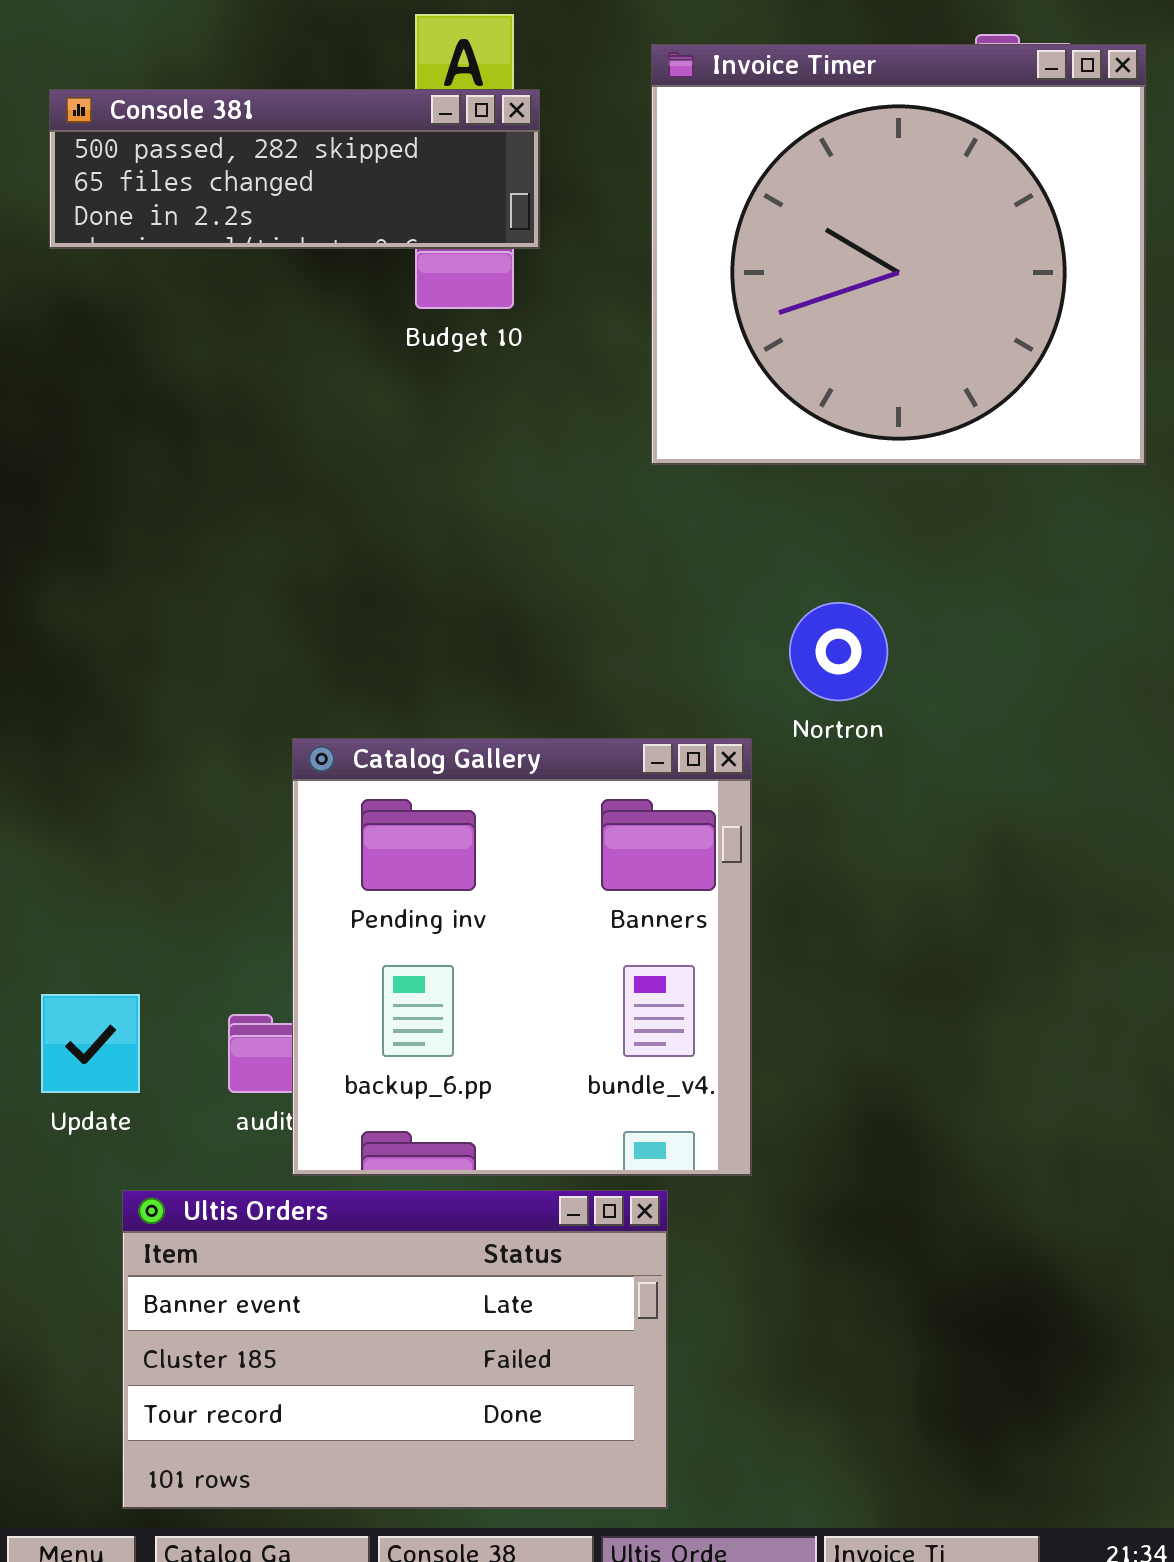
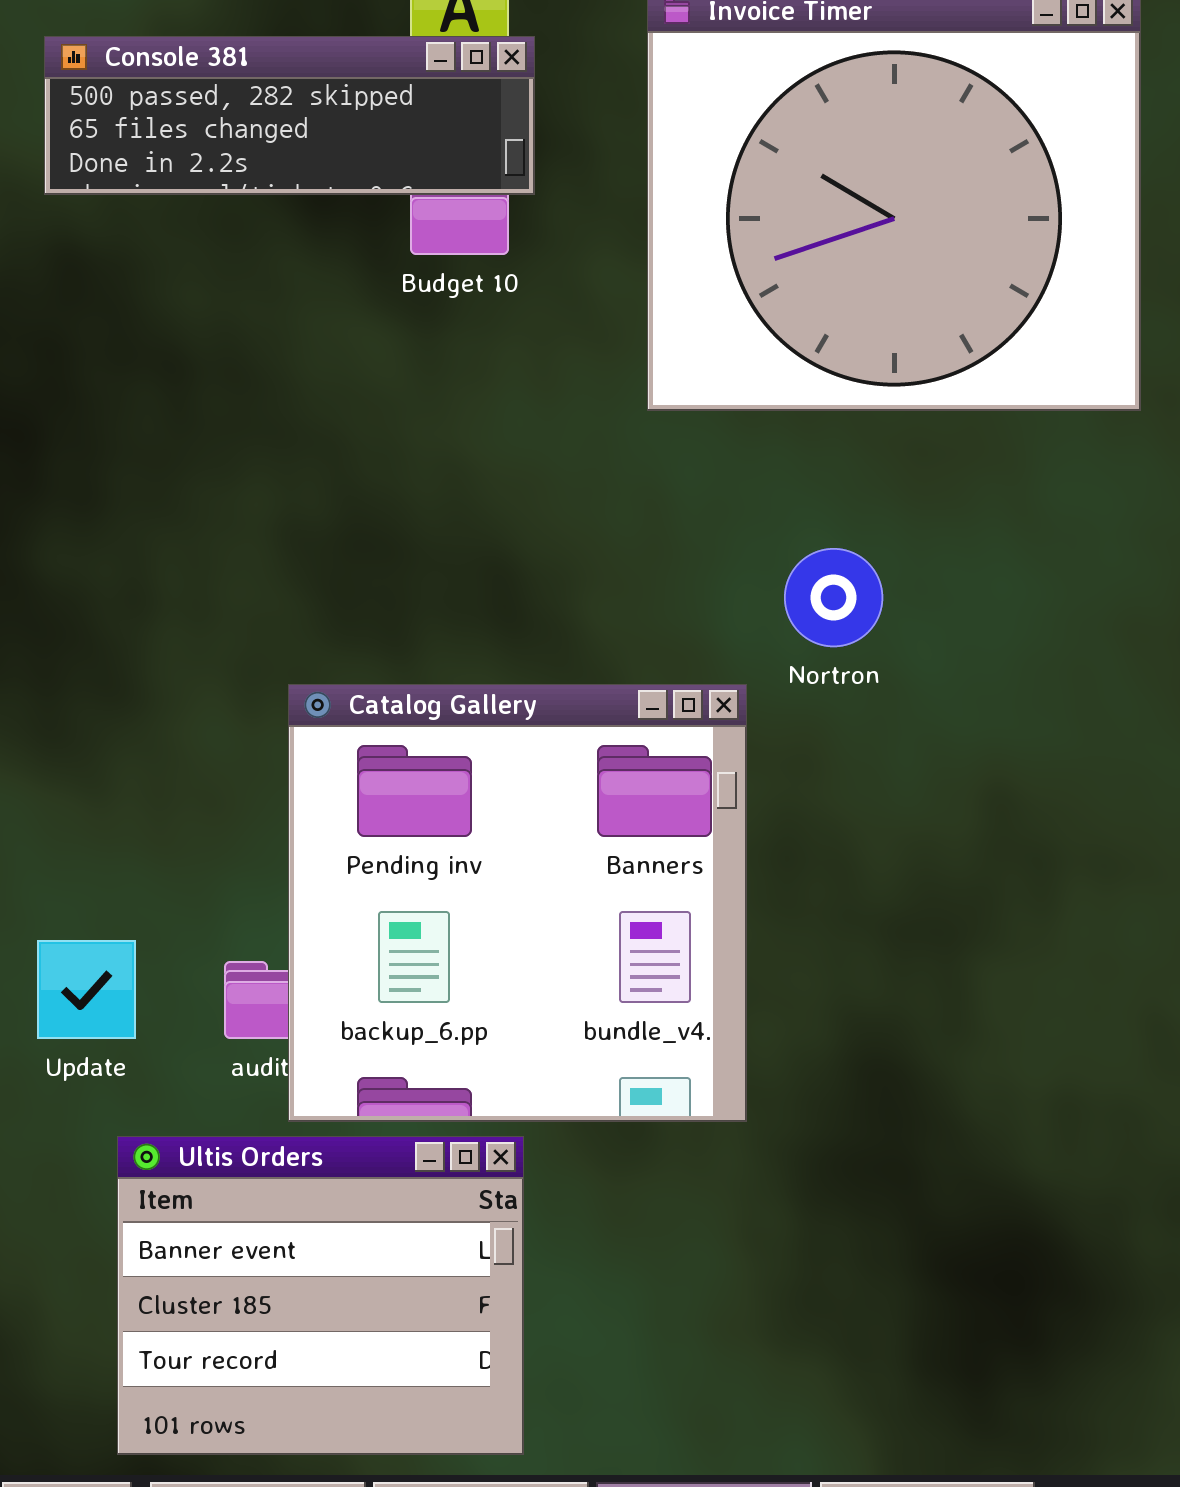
Ultis Orders: [122,1190,668,1509] -> [117,1136,524,1455], resized

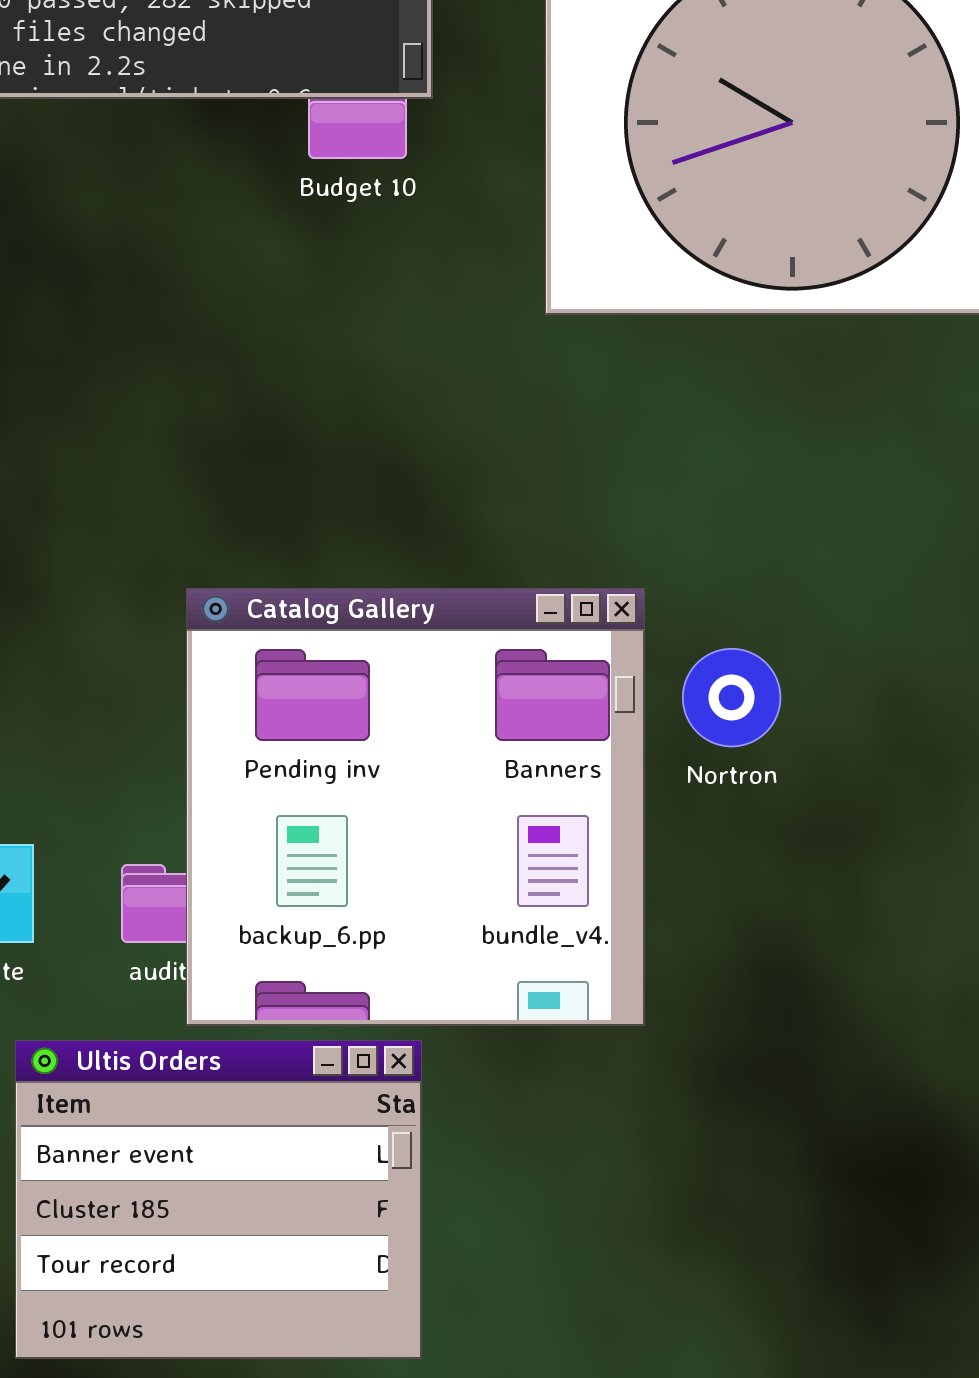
Nortron: [784,548,883,647] -> [682,648,781,747], moved

